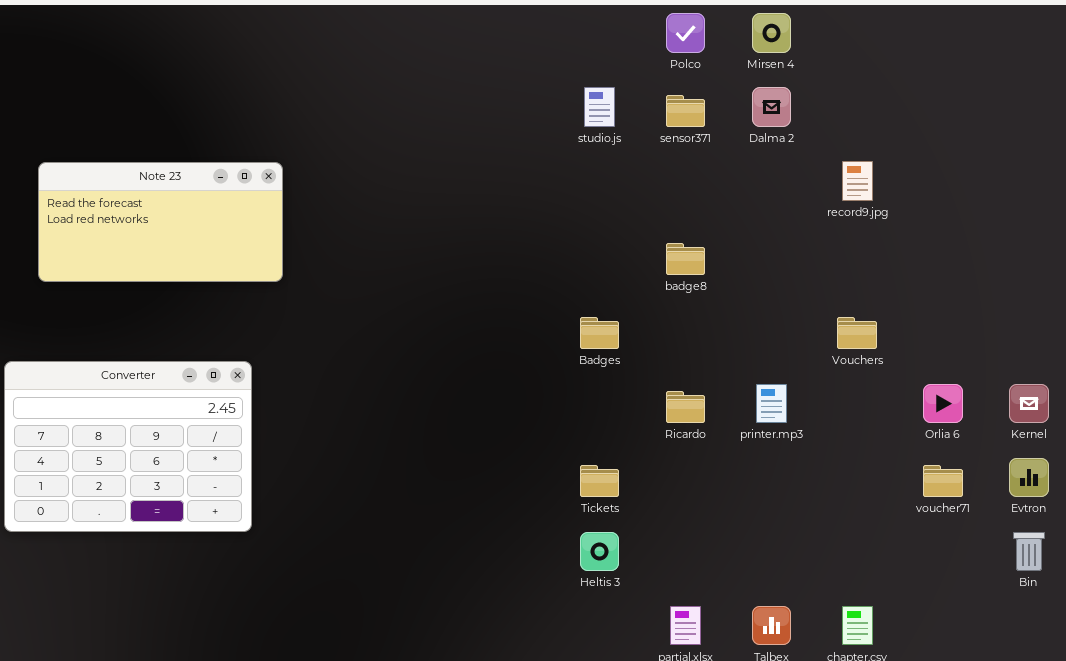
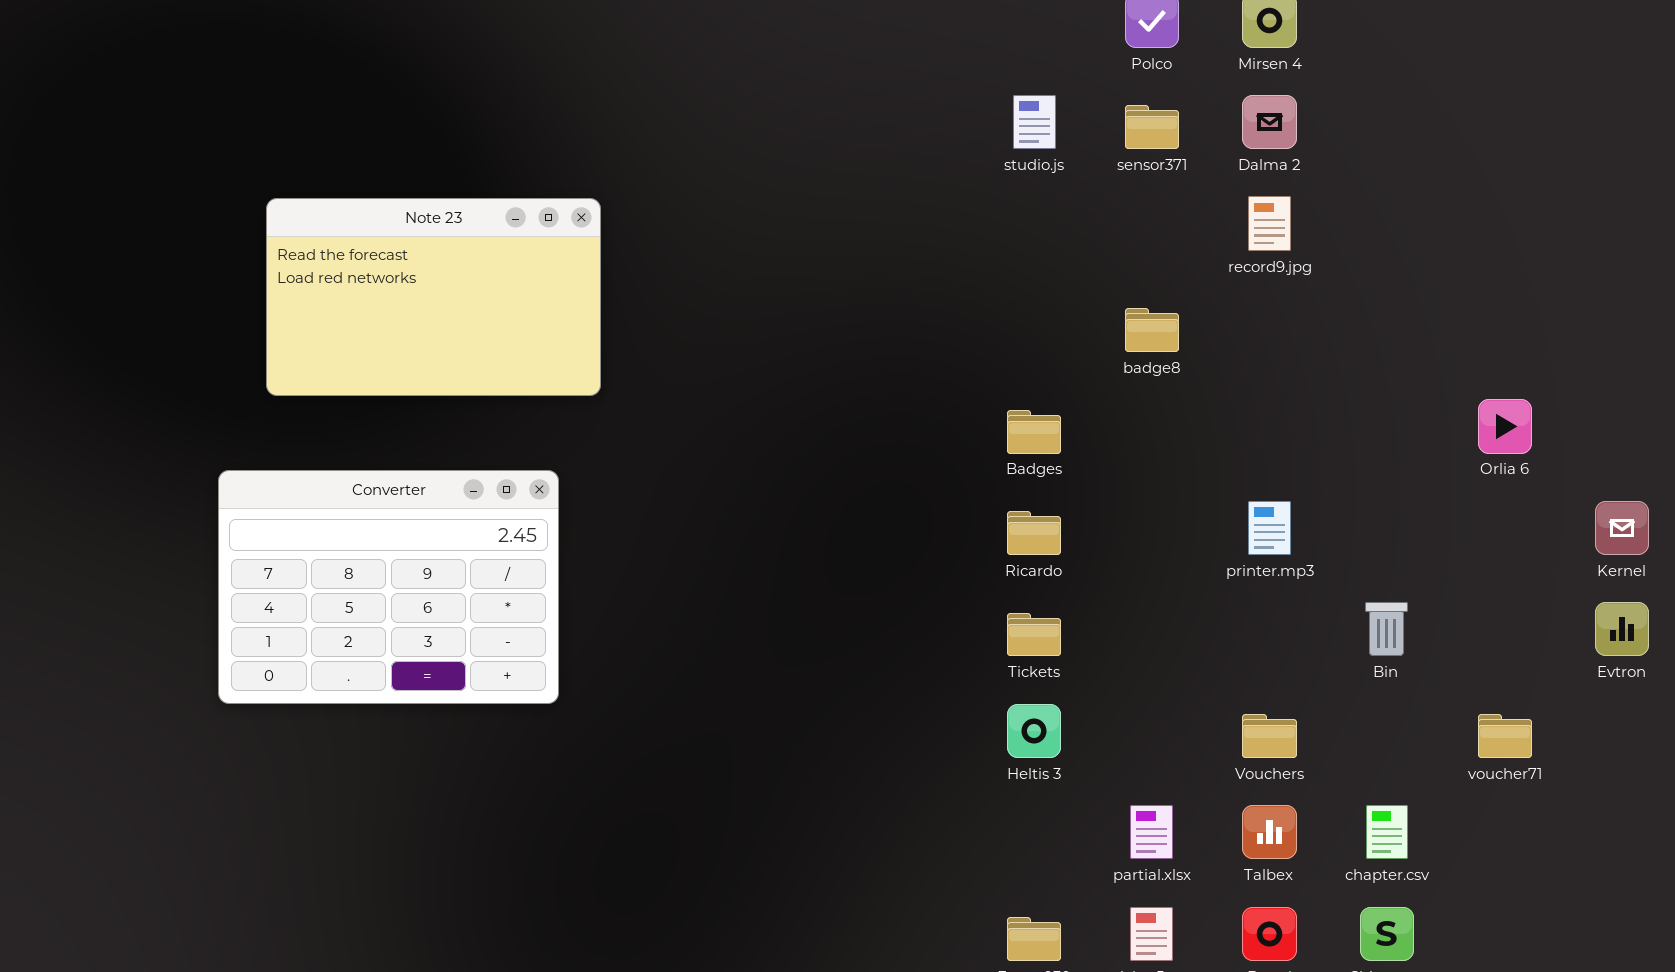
record9.jpg: [842,161,873,201] -> [1248,196,1291,251], moved
Note 23: [38,162,283,282] -> [266,198,601,396], resized
Vouchers: [837,317,877,349] -> [1242,714,1297,758], moved
Orlia 6: [923,384,963,423] -> [1478,399,1532,454], moved
Ricardo: [666,391,705,423] -> [1007,511,1061,555], moved
voucher71: [923,465,963,497] -> [1478,714,1532,758], moved
Bin: [1013,532,1045,571] -> [1365,602,1408,656], moved

